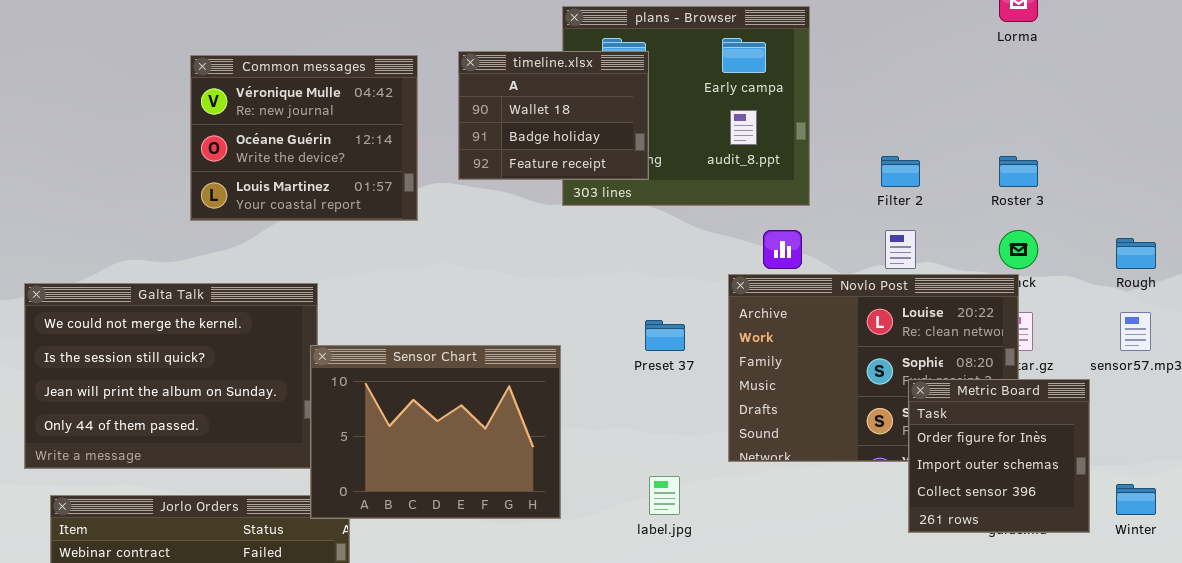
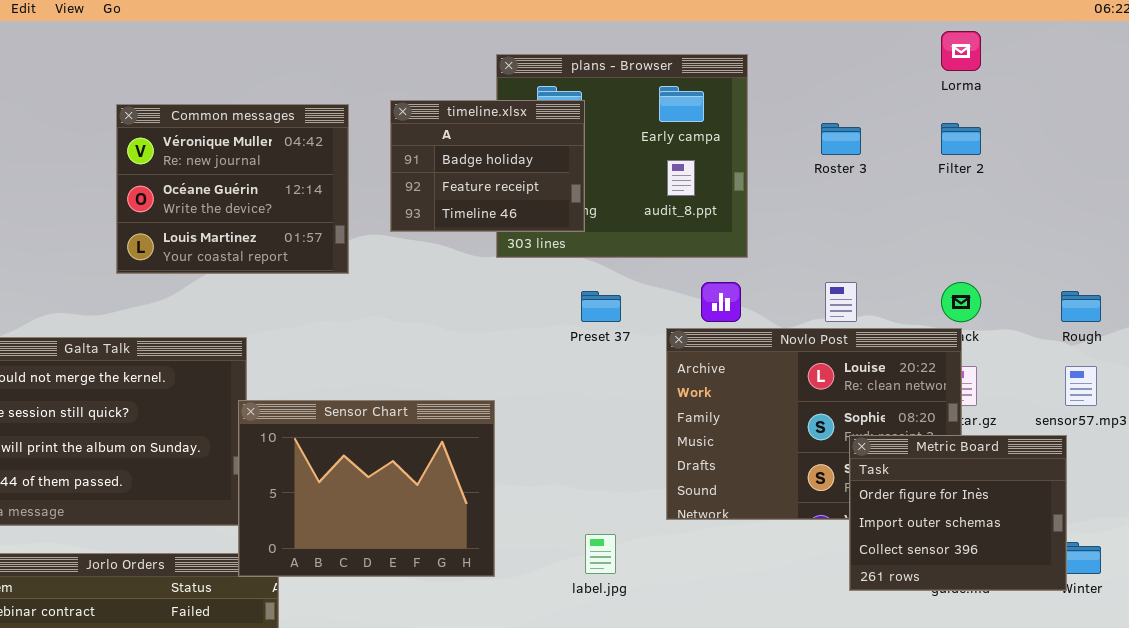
timeline.xlsx: [458,51,649,180] -> [390,100,585,232], scrolled down 1 row
Filter 2: [881,156,920,187] -> [941,123,981,155], moved
Roster 3: [999,156,1038,187] -> [821,123,861,155], moved
Preset 37: [645,320,685,351] -> [581,291,621,322], moved
Metric Board: [908,379,1090,533] -> [849,435,1067,591], resized

